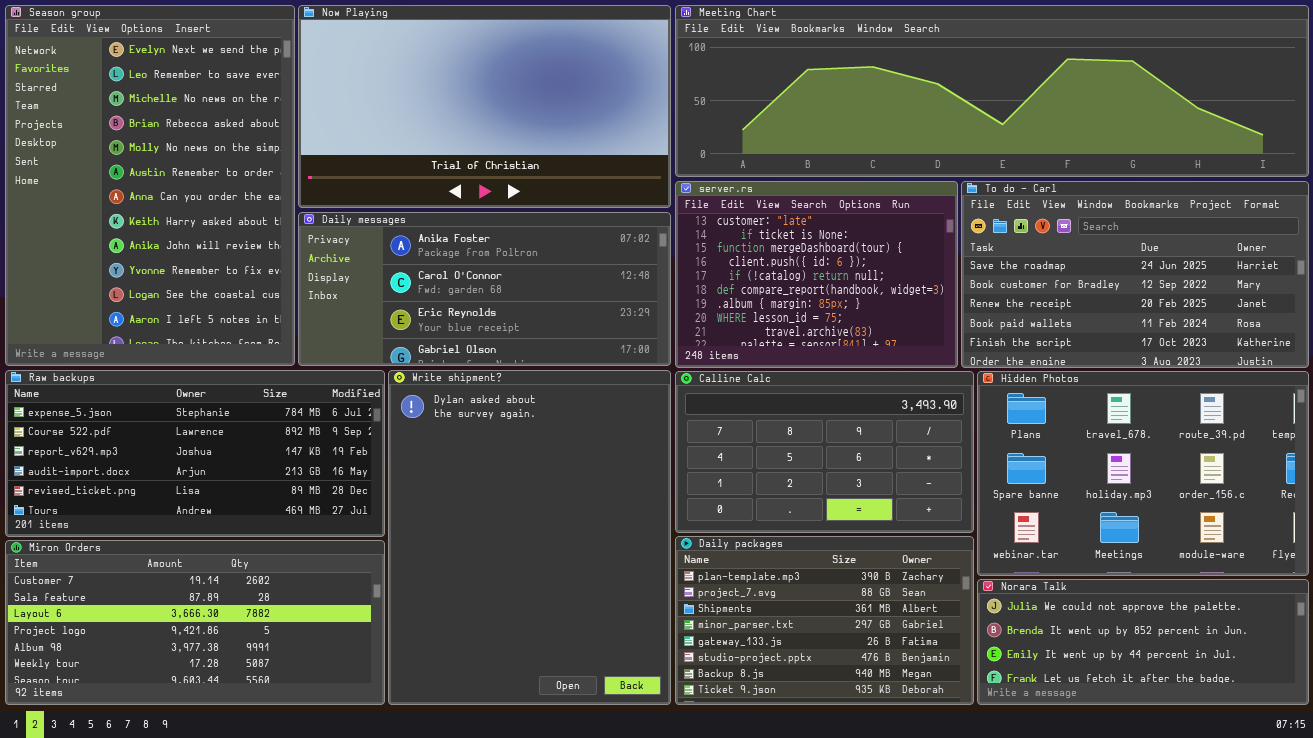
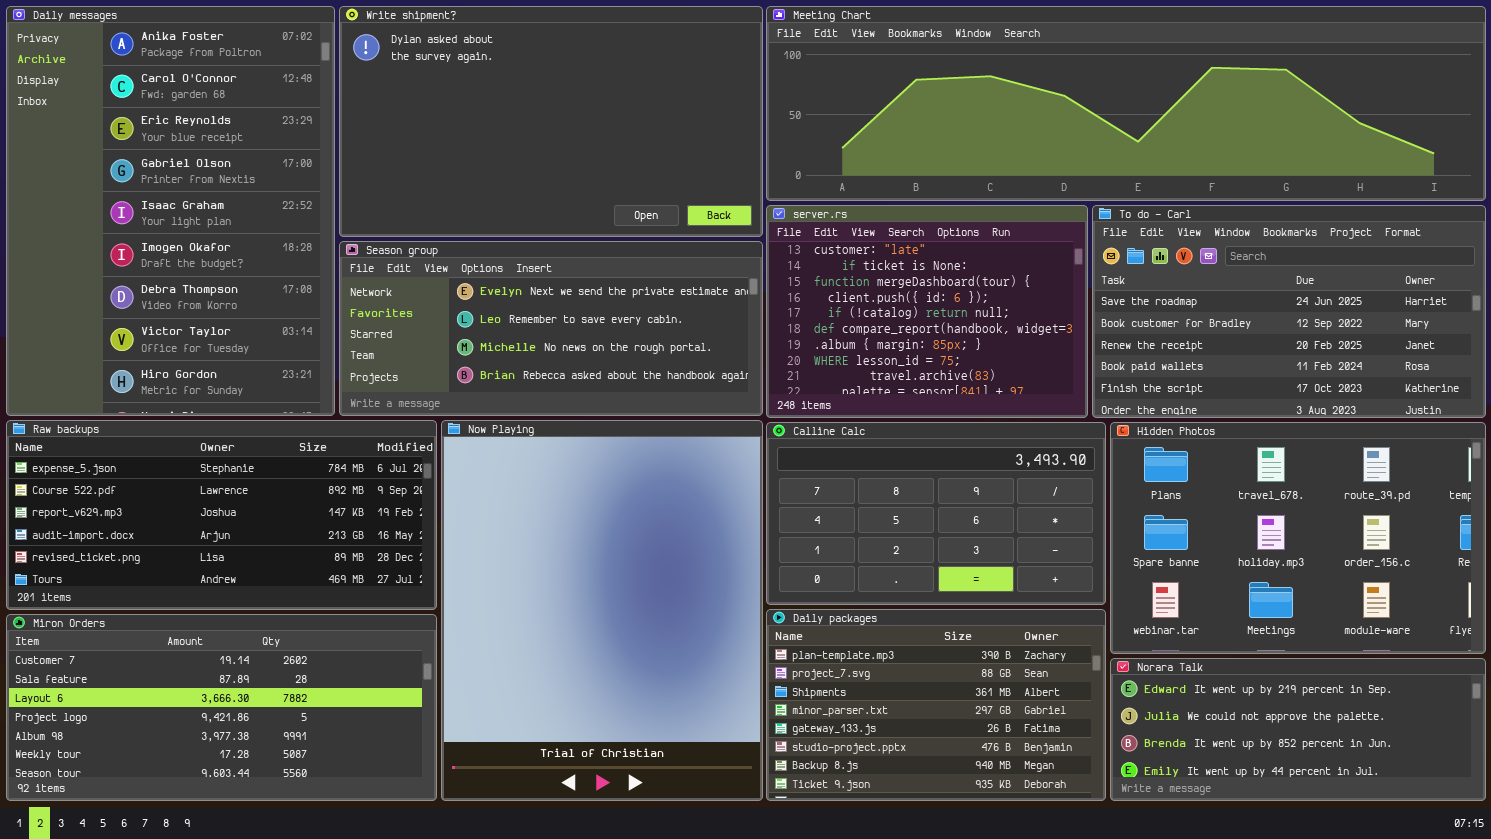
Season group: [5,5,295,366] -> [339,241,763,416], moved, resized
Now Playing: [298,5,671,208] -> [441,420,763,801], moved, resized
Daily messages: [298,212,671,366] -> [6,6,335,416], moved, resized
Write shipment?: [388,370,671,705] -> [339,6,763,237], moved, resized
Norara Talk: [977,579,1309,705] -> [1110,658,1486,801], scrolled up 1 row

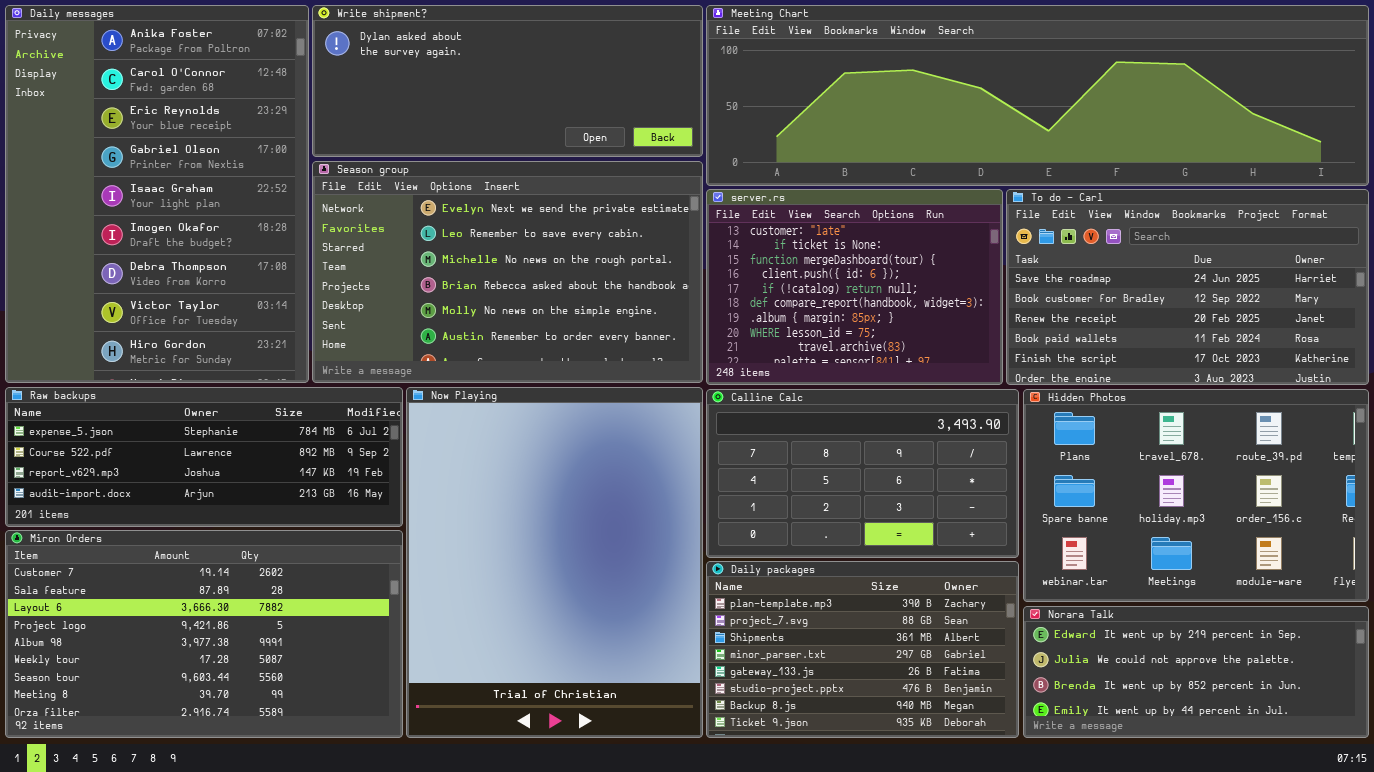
Write shipment?: [339,6,763,237] -> [312,5,703,157], resized
Season group: [339,241,763,416] -> [312,161,703,383], resized
Raw backups: [6,420,437,610] -> [5,387,403,527], resized
Miron Orders: [6,614,437,801] -> [5,530,403,738], resized

